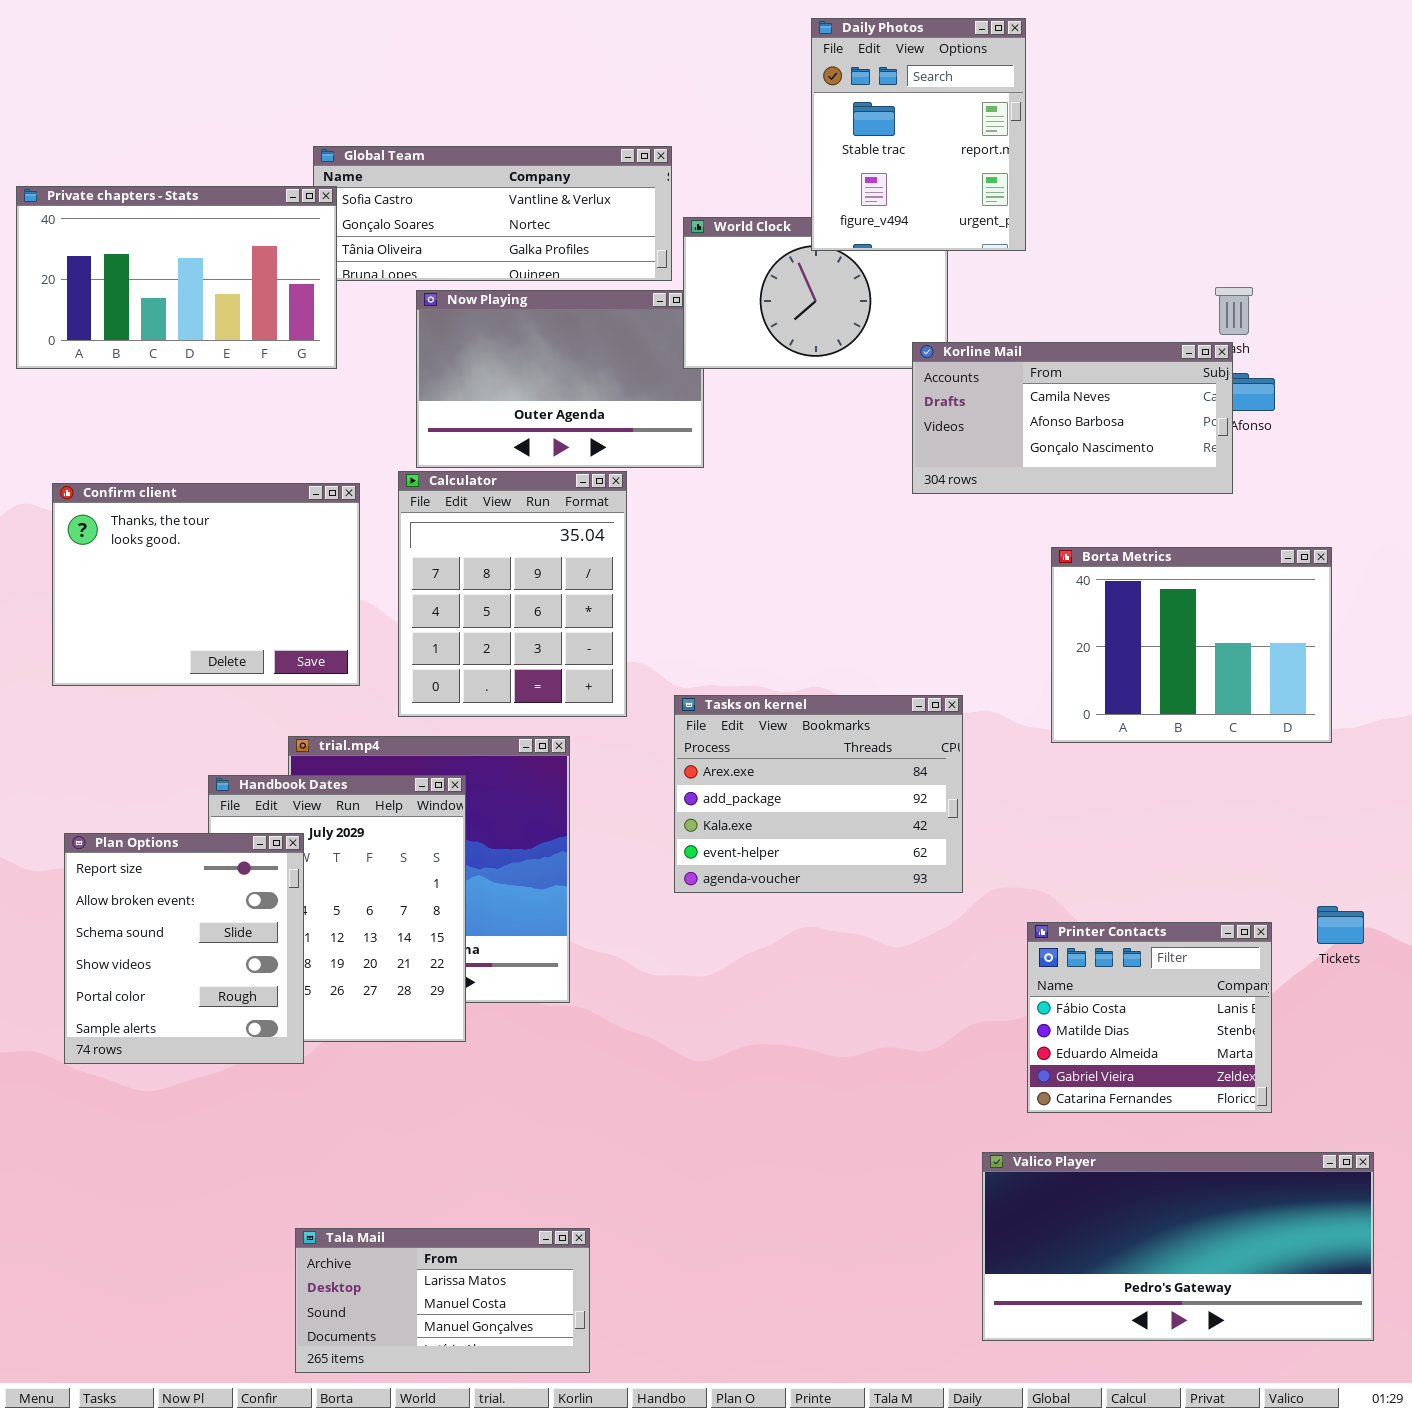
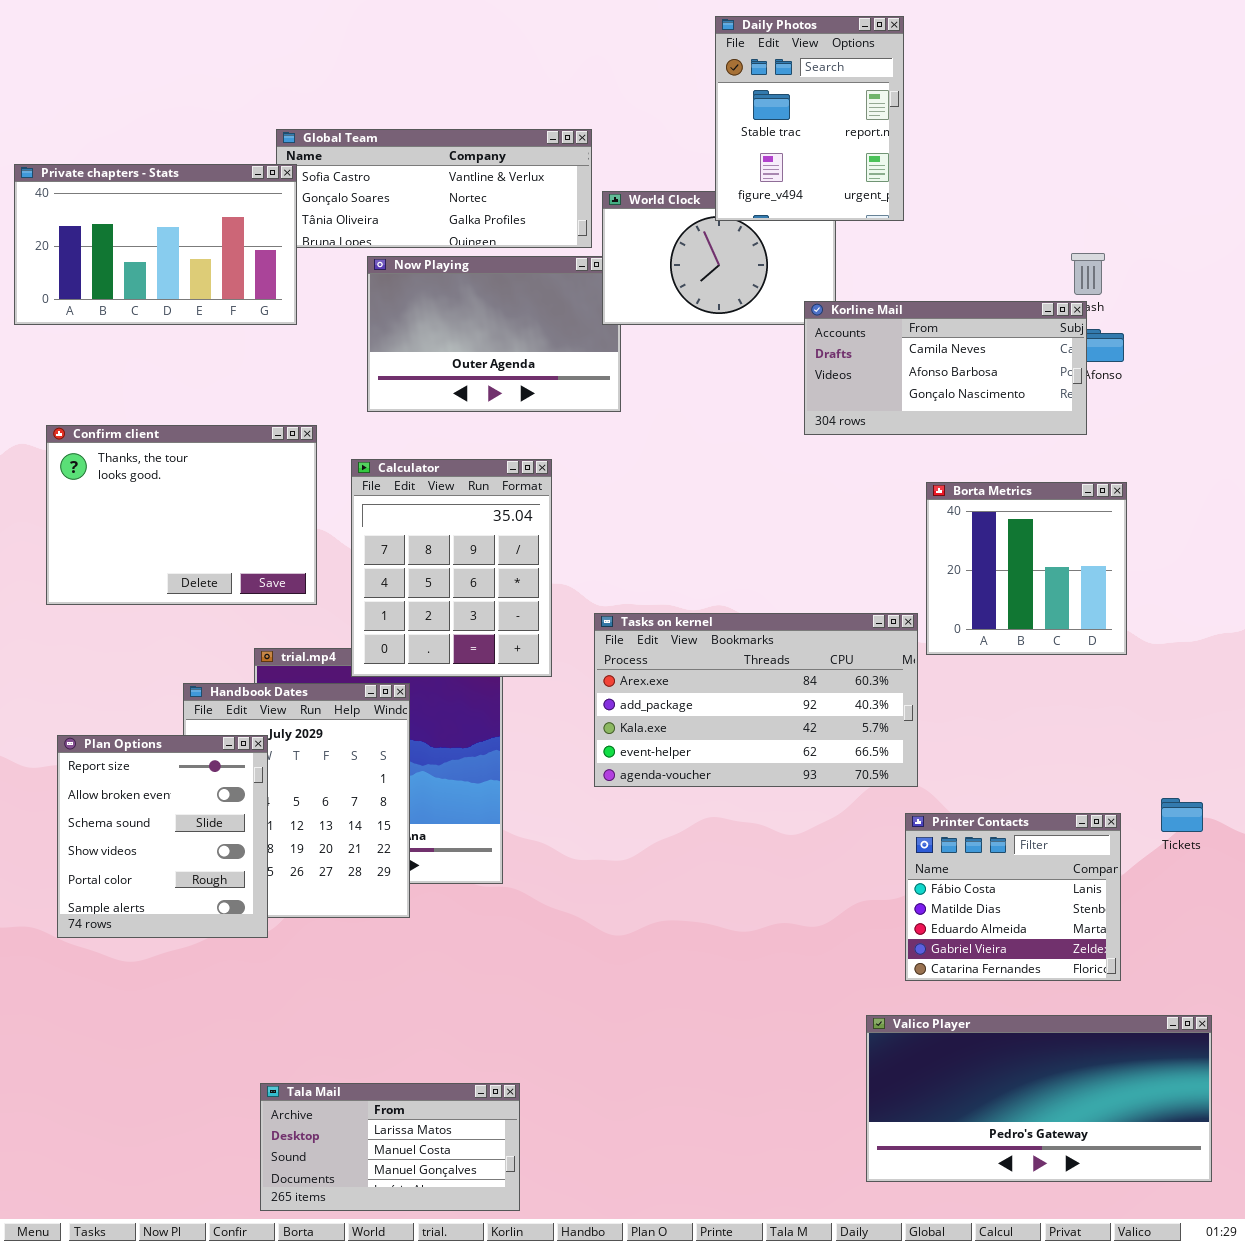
Calculator: [398,471,627,717] -> [351,459,552,677], moved
Borta Metrics: [1051,547,1332,743] -> [926,482,1127,655], resized
Tasks on kernel: [674,695,963,893] -> [594,613,918,787], resized

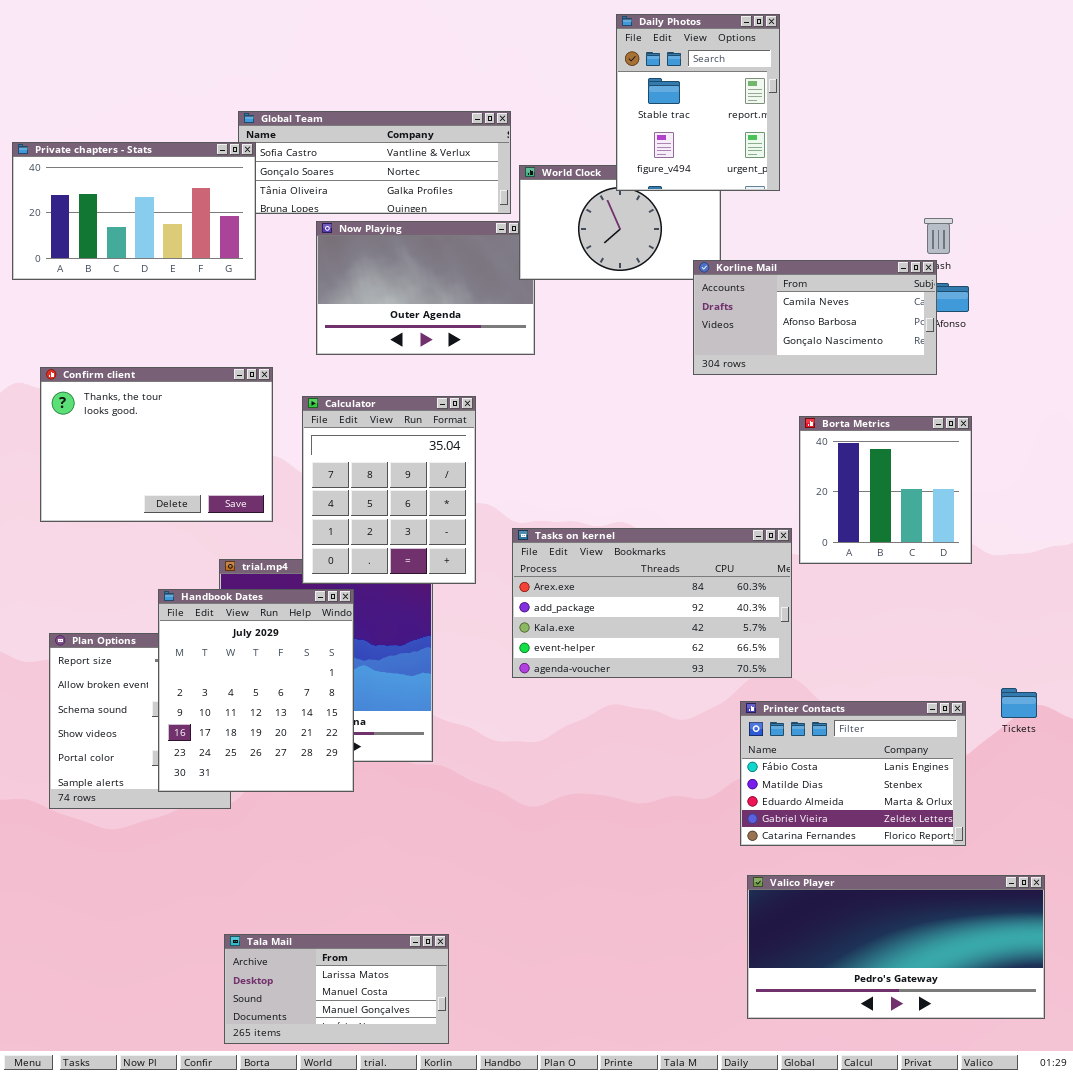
Handbook Dates: [183,683,410,918] -> [158,589,354,792], raised
Printer Contacts: [905,813,1121,981] -> [740,701,966,846], resized

